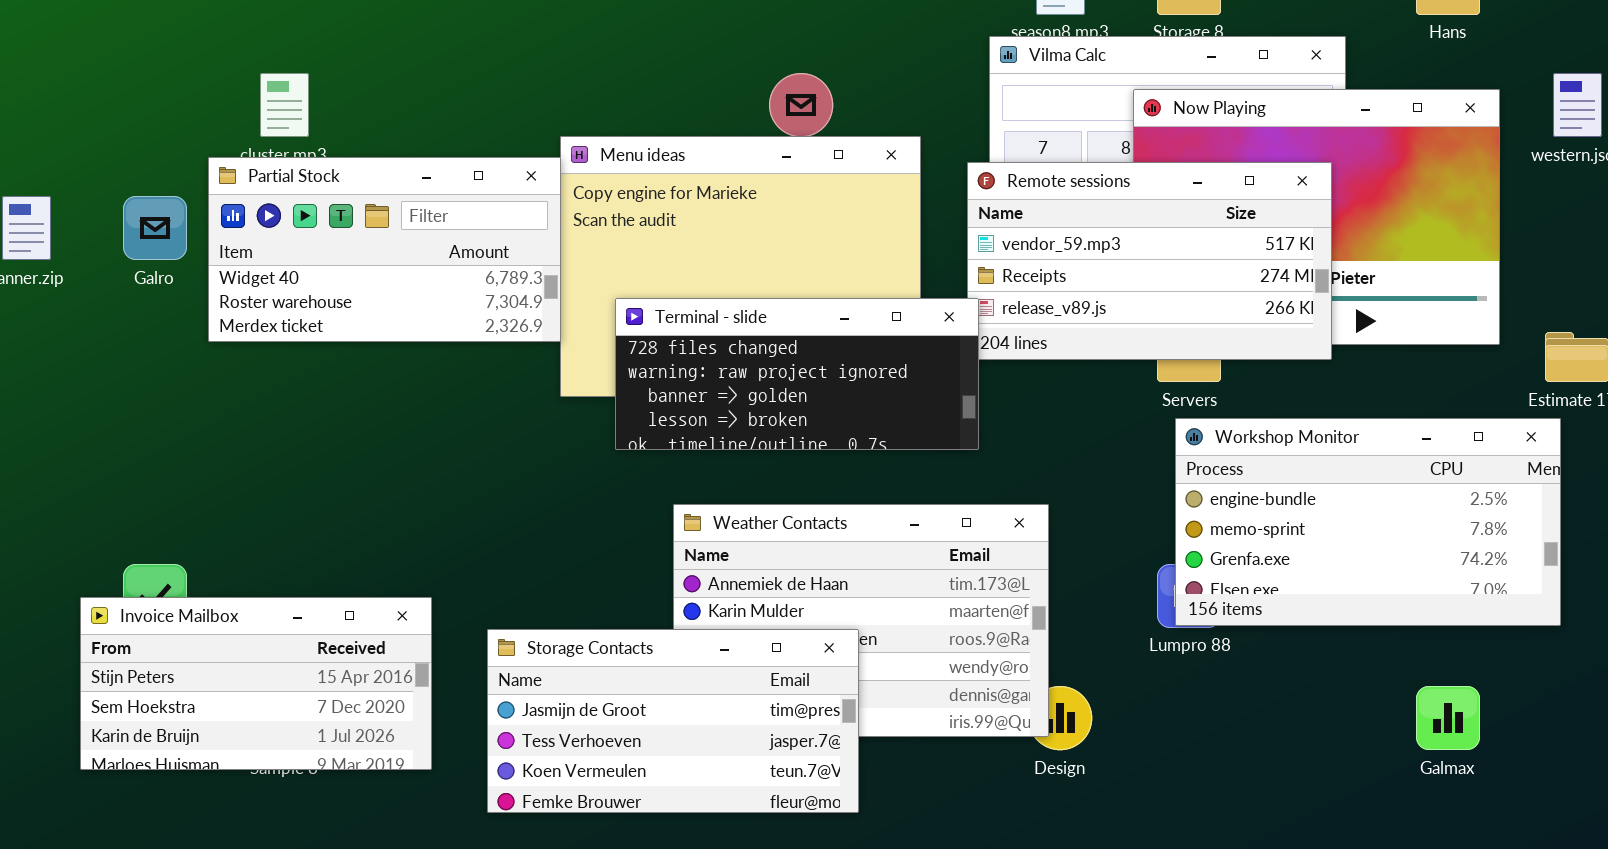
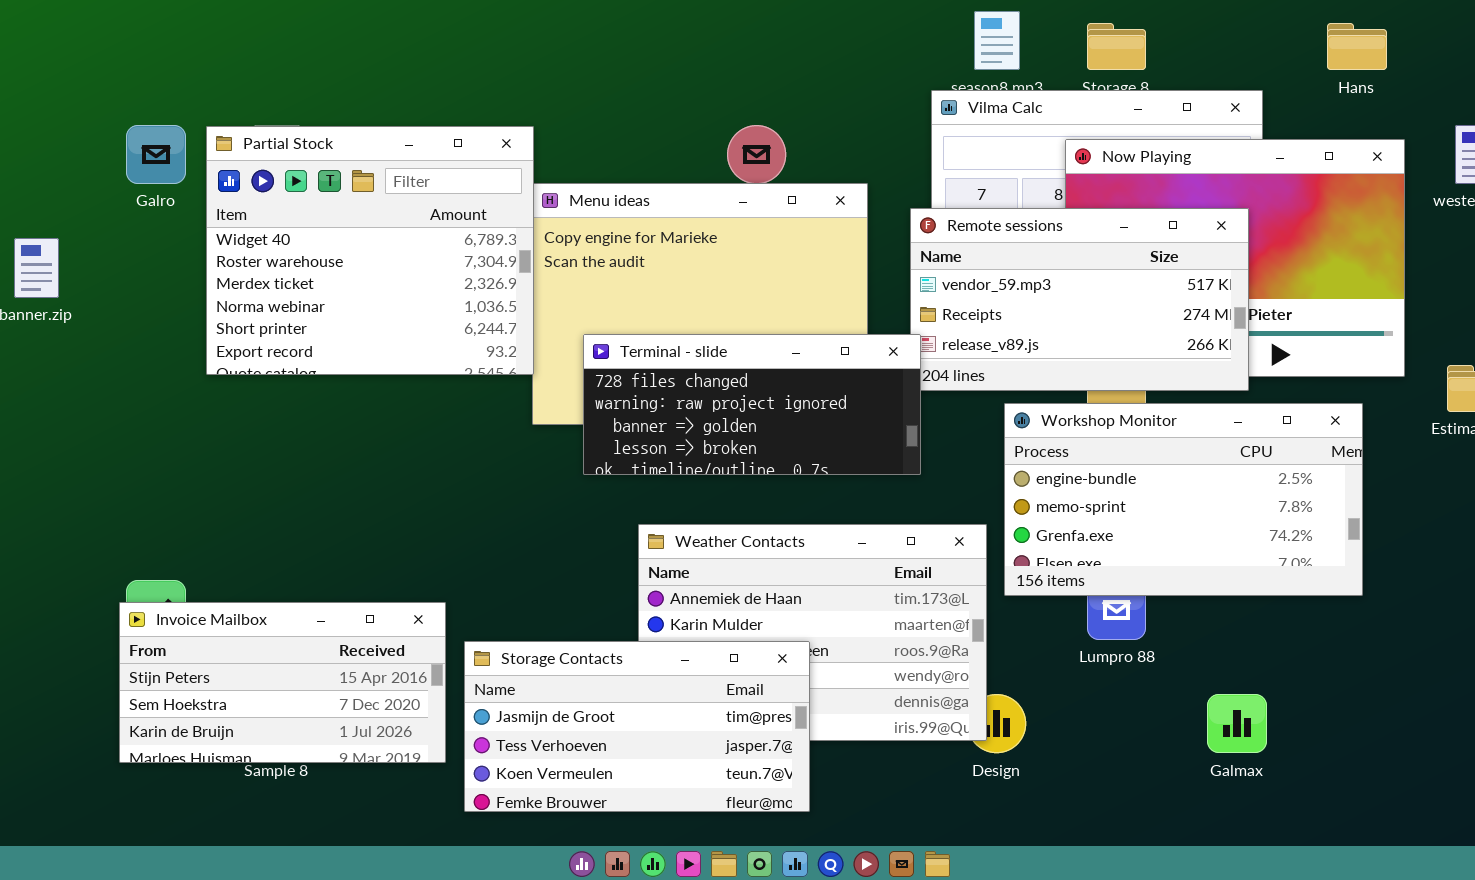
Partial Stock: [208,157,561,342] -> [206,126,534,375], resized
Galro: [123,196,187,260] -> [126,125,186,184], moved
Workshop Monitor: [1175,418,1561,626] -> [1004,403,1363,596], moved
Invoice Mailbox: [80,597,432,770] -> [119,602,446,763], moved
Galmax: [1416,686,1480,750] -> [1207,694,1267,753], moved

